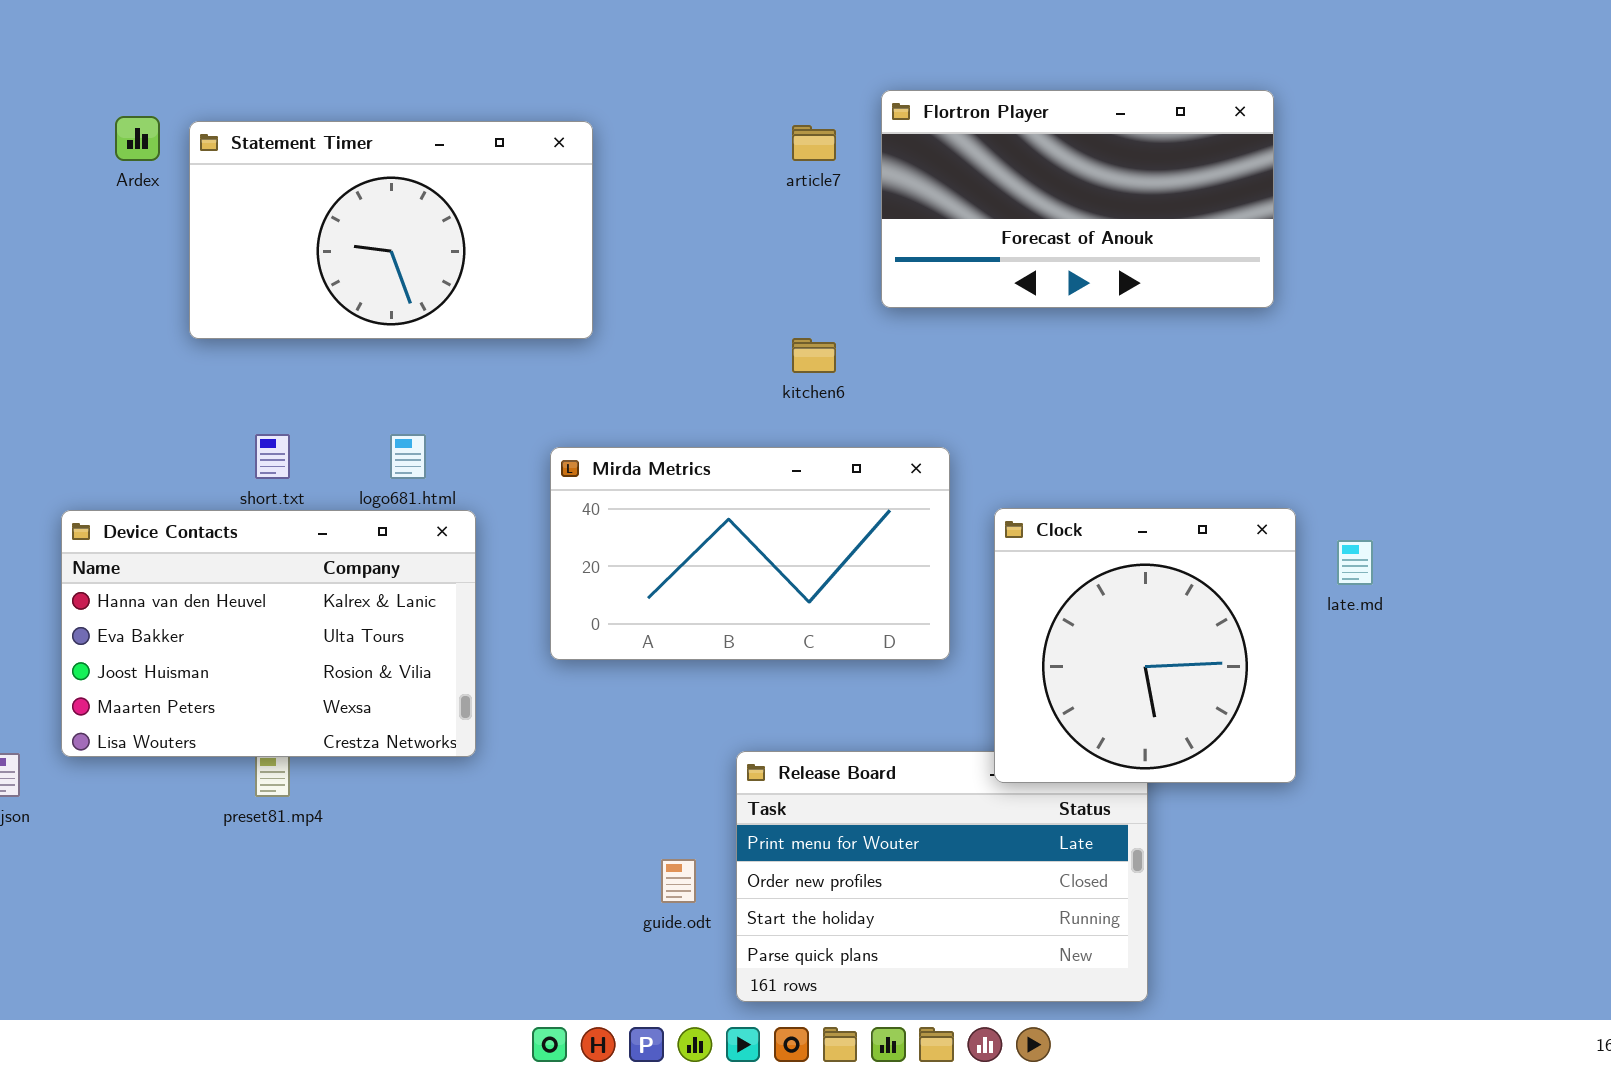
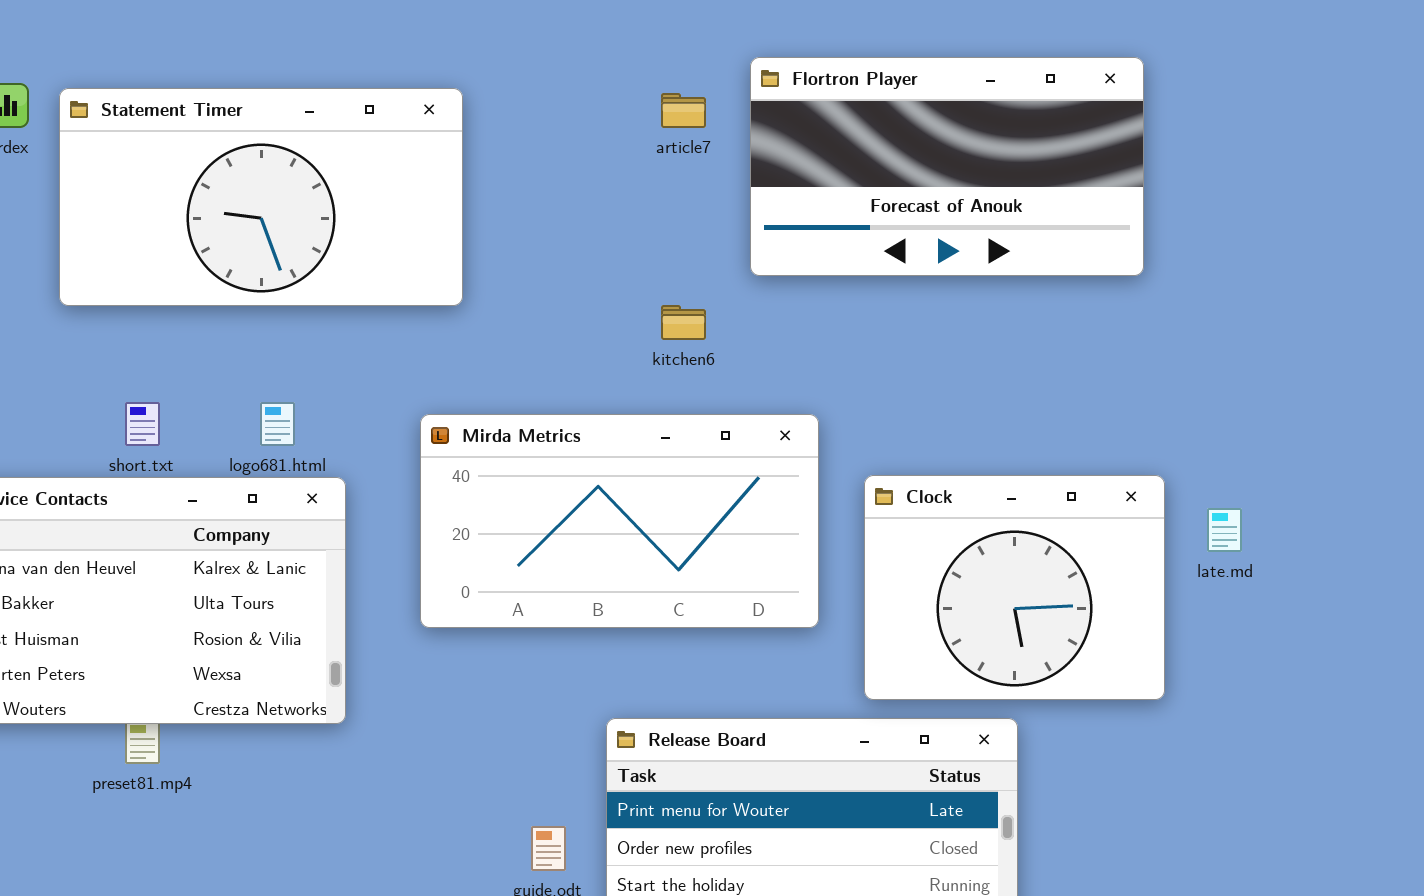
Clock: [994,508,1296,783] -> [864,475,1165,700], resized

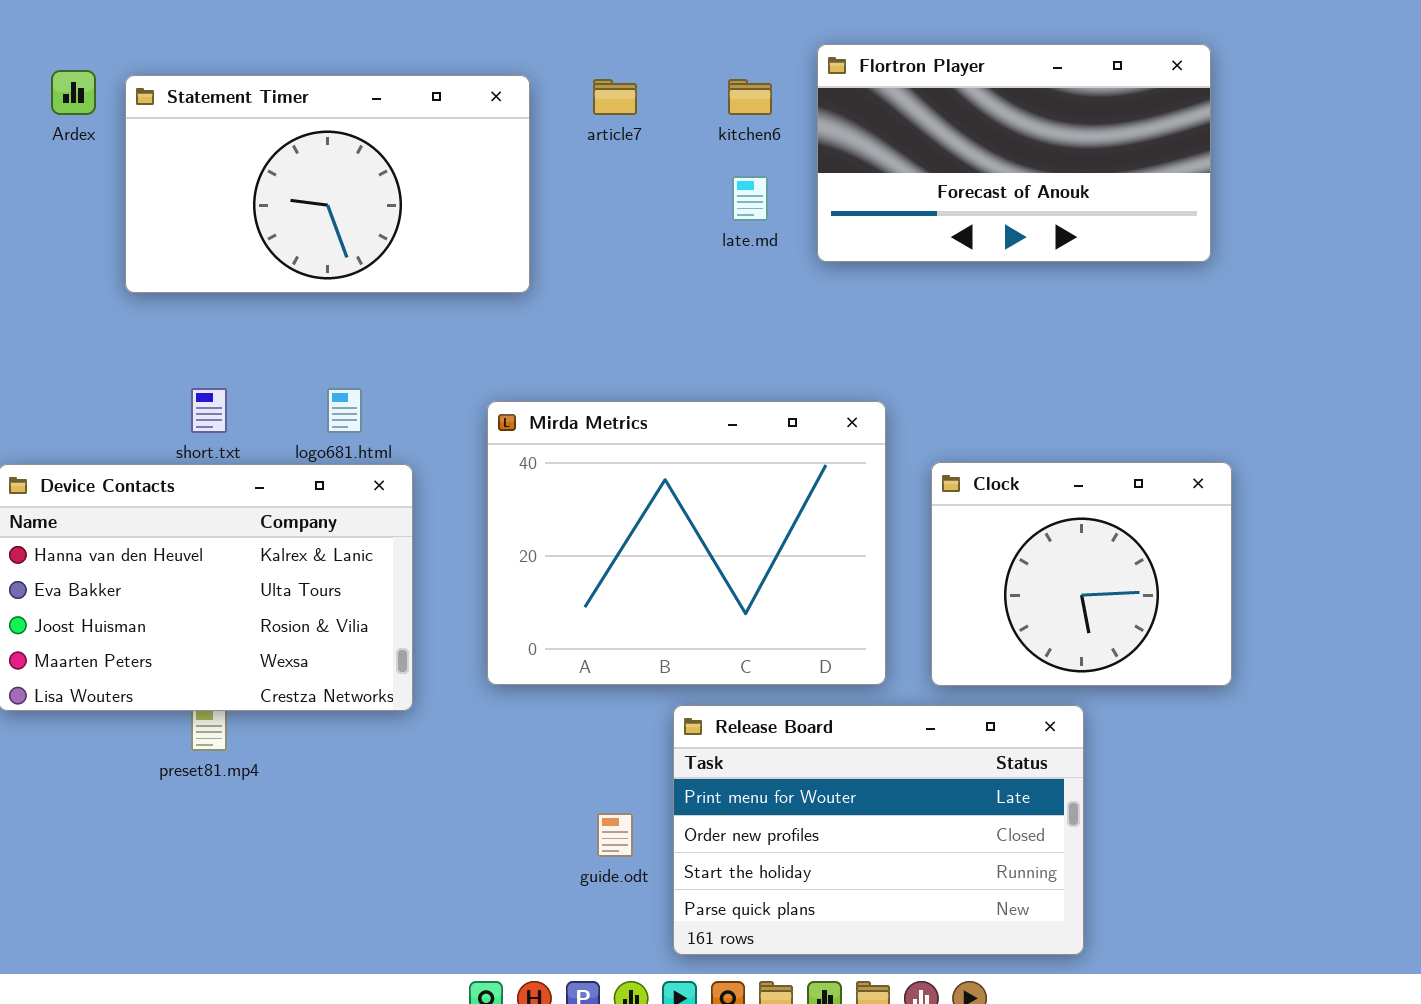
article7: [661,93,706,128] -> [593,79,637,115], moved
kitchen6: [661,305,706,340] -> [728,79,772,115], moved
Mirda Metrics: [420,414,819,628] -> [487,401,886,685], resized
late.md: [1207,508,1242,552] -> [732,176,768,221], moved

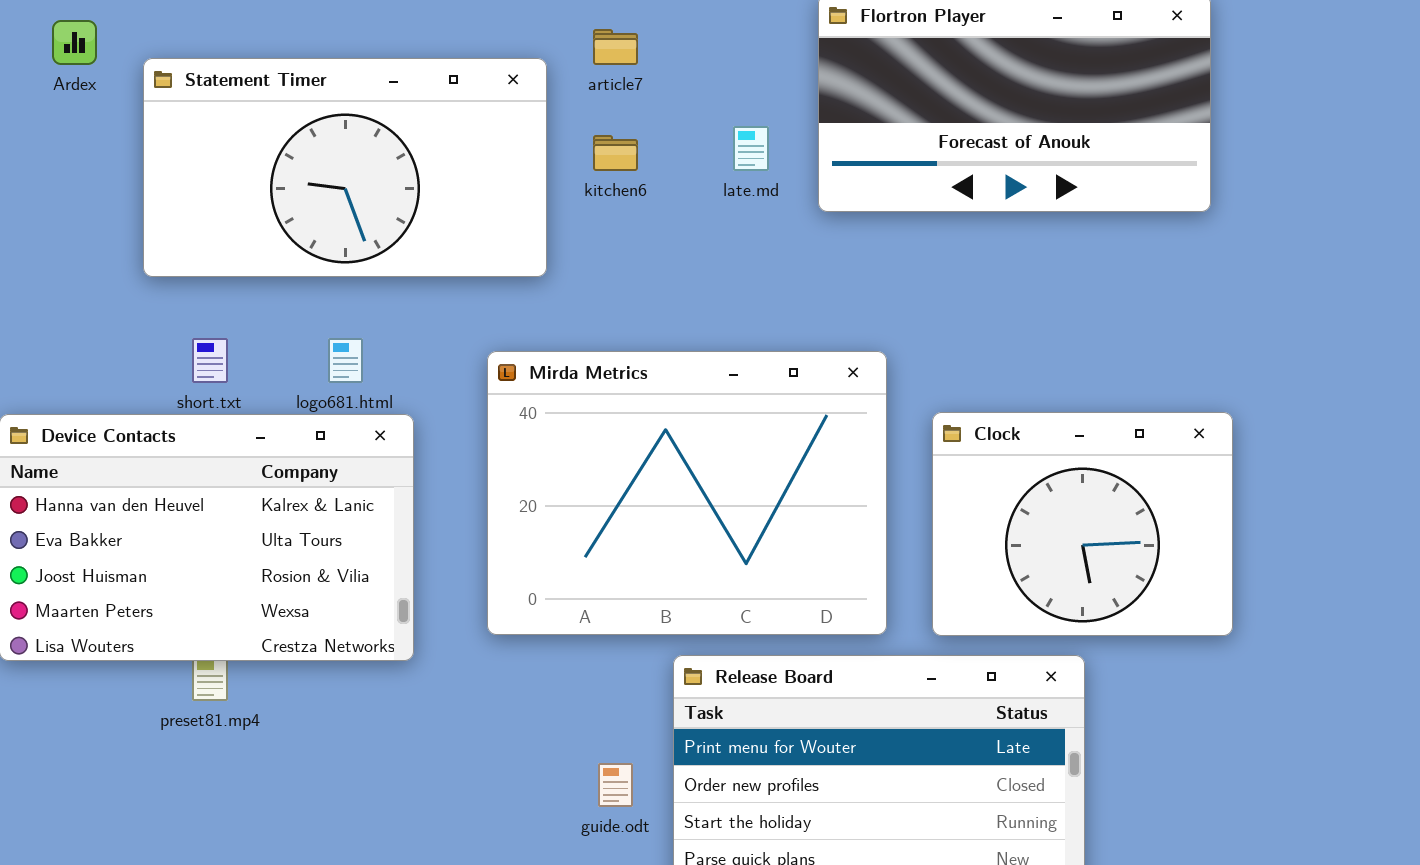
Statement Timer: [125,75,530,293] -> [143,58,547,277], moved
kitchen6: [728,79,772,115] -> [593,135,638,171], moved

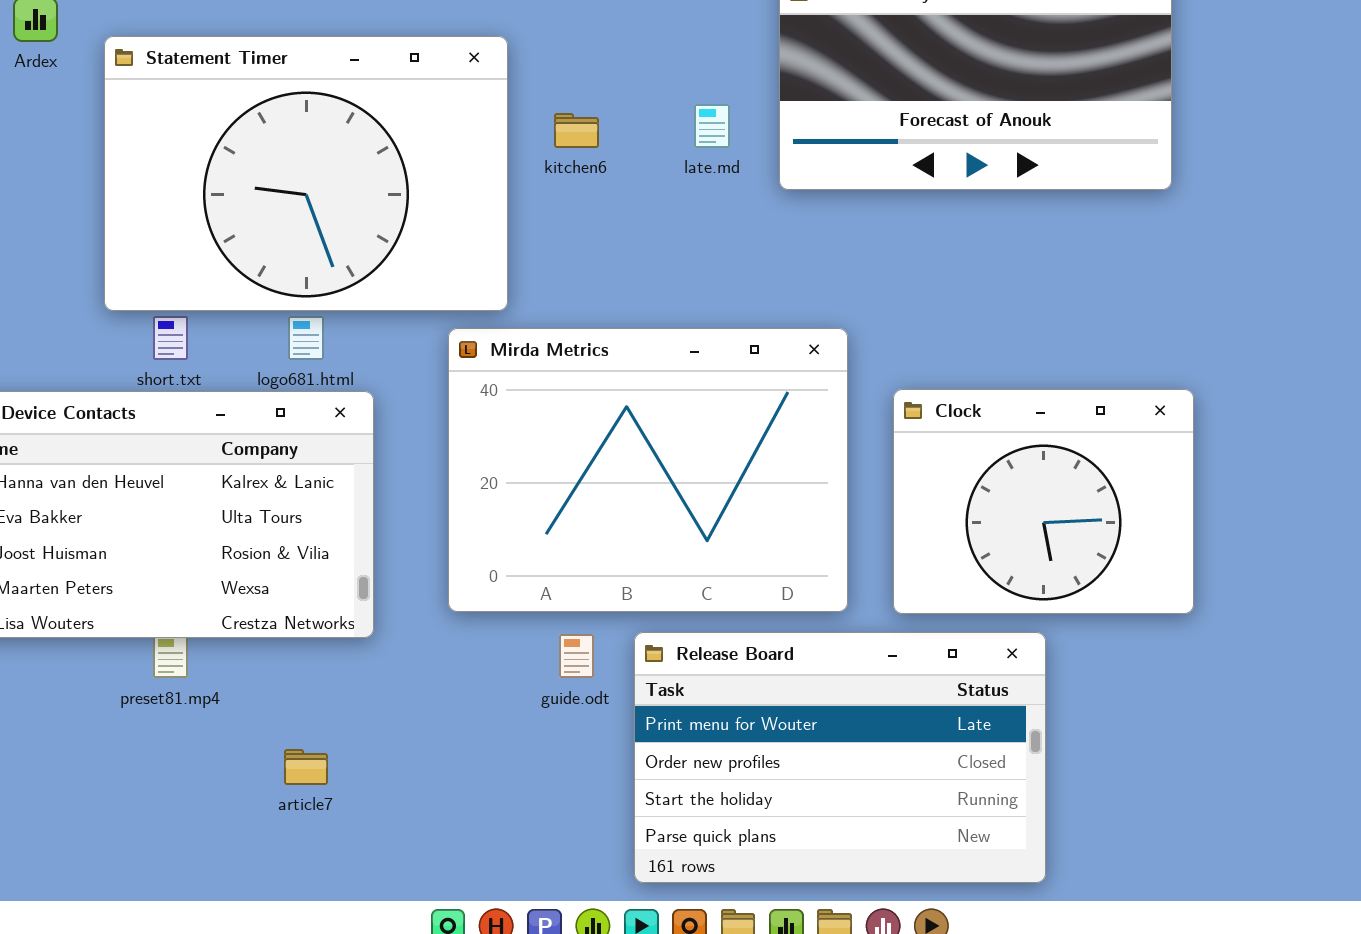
article7: [593,29,638,65] -> [284,749,328,785], moved
Statement Timer: [143,58,547,277] -> [104,36,508,311], resized
guide.odt: [598,763,633,807] -> [559,634,594,678], moved

